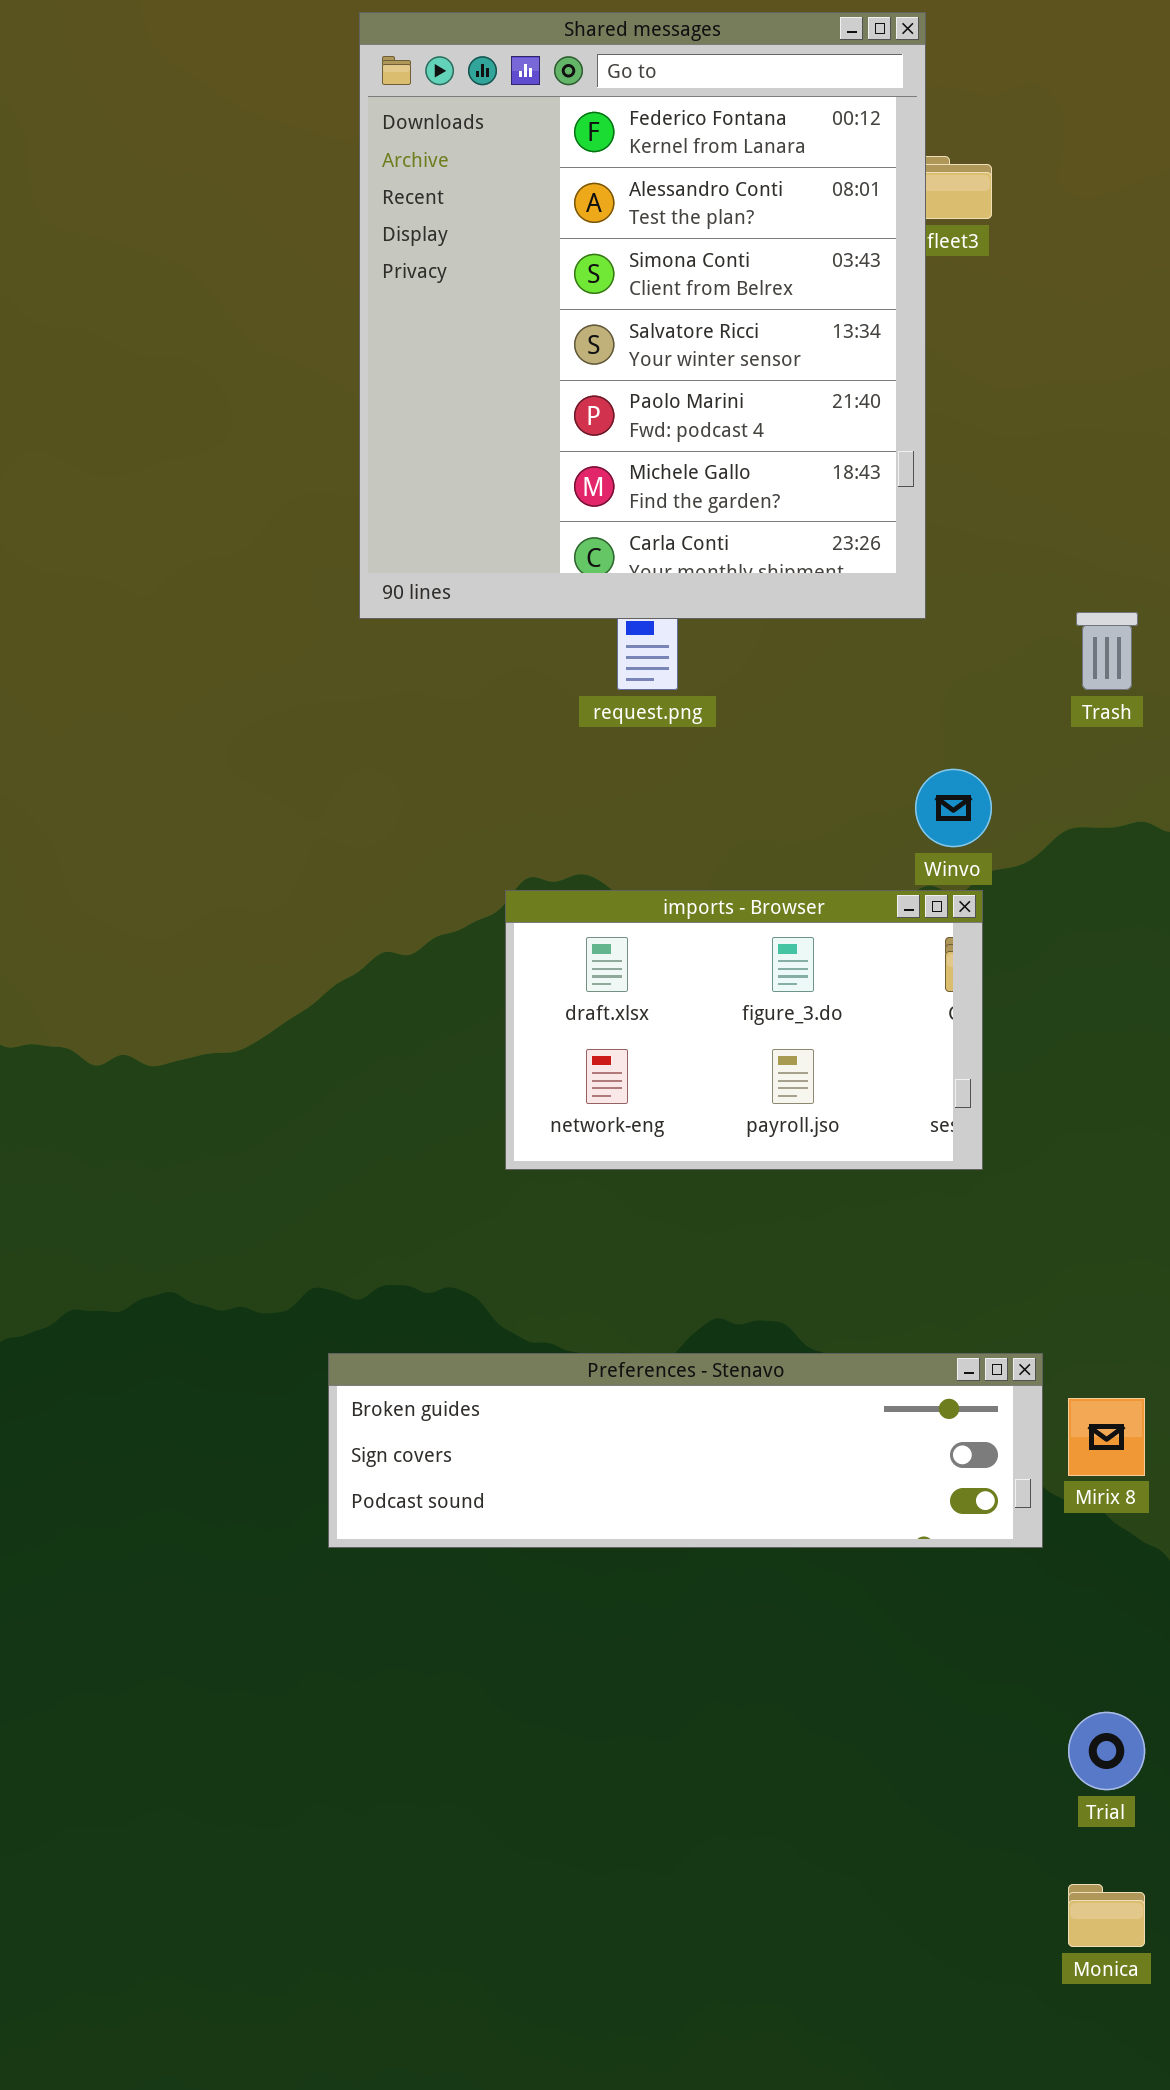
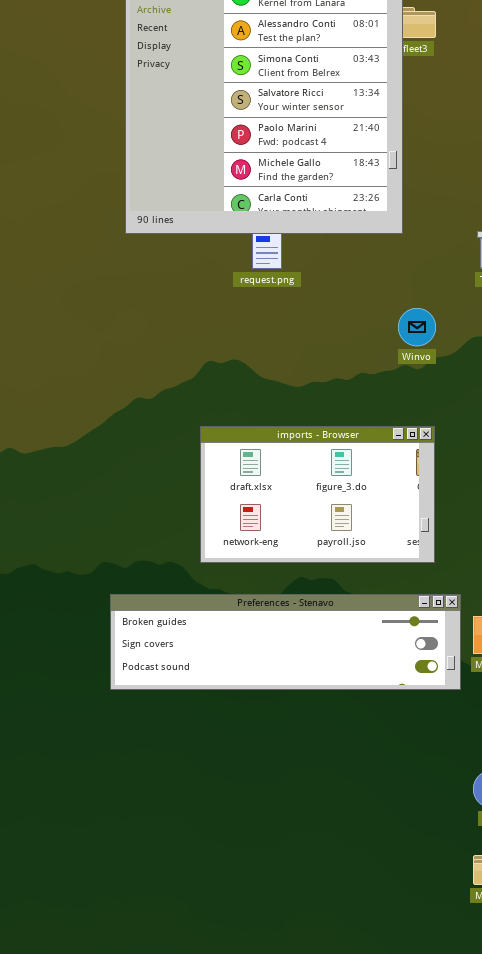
imports - Browser: [505,890,983,1170] -> [200,426,435,563], moved

